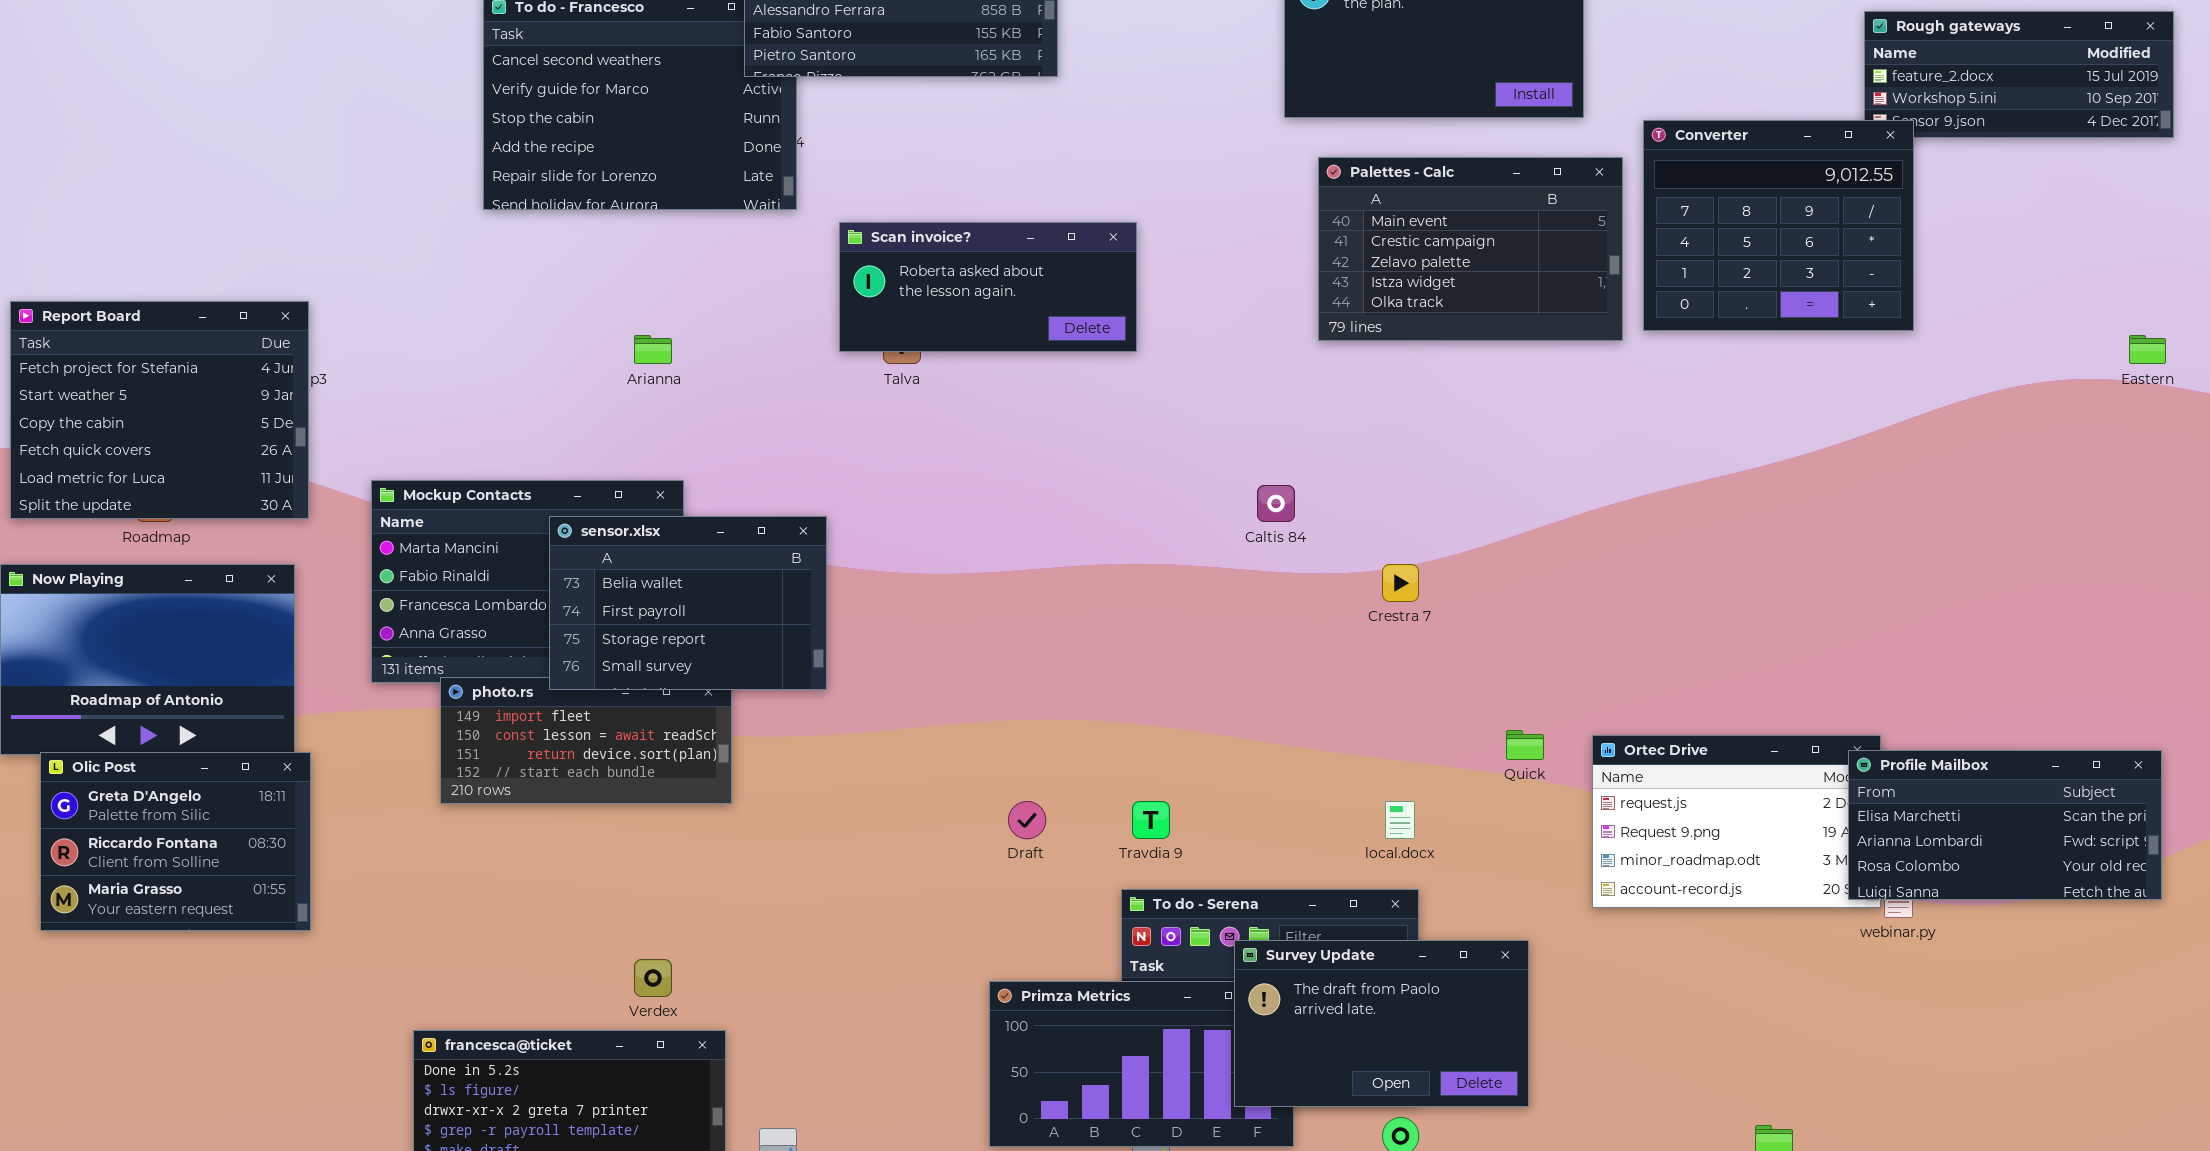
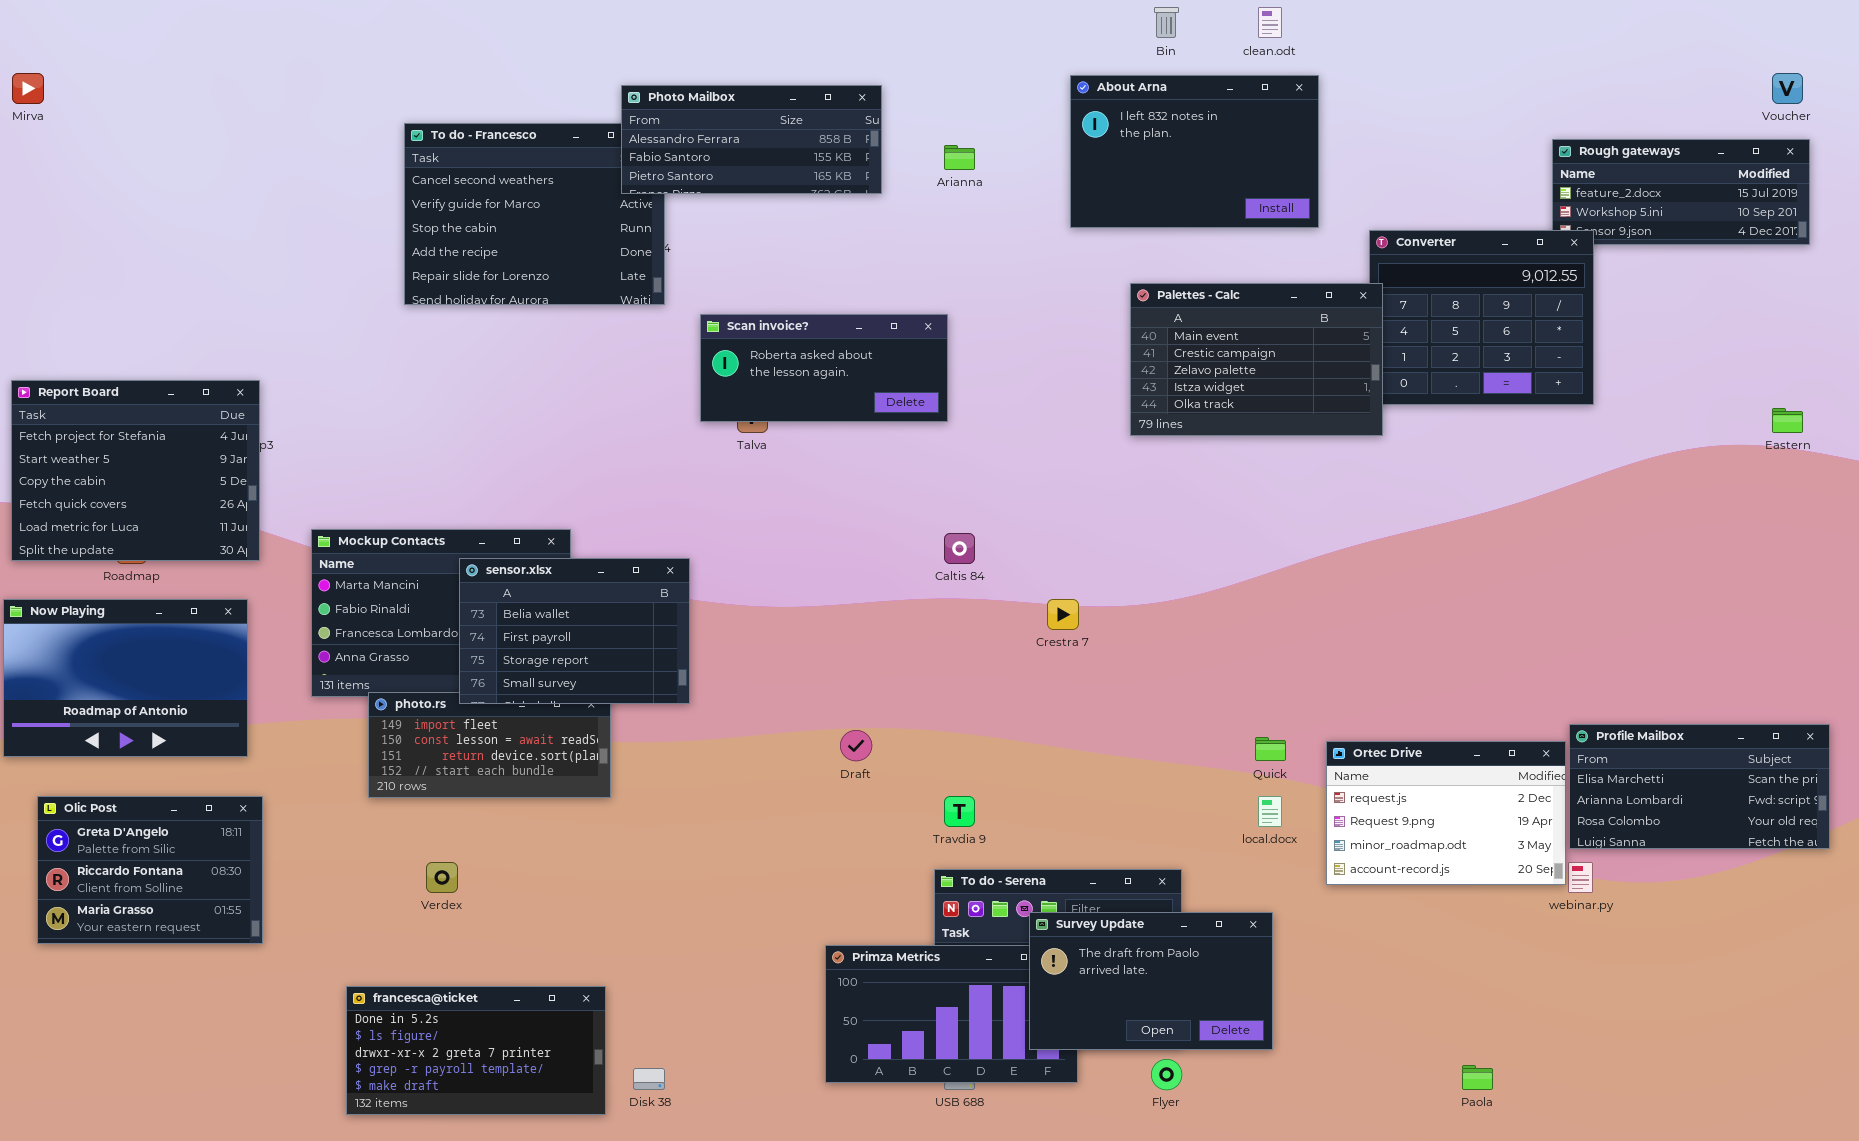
Palettes - Calc: [1318,157,1623,341] -> [1130,283,1383,436], moved
Arianna: [634,335,672,364] -> [944,145,975,170], moved
Caltis 84: [1257,485,1295,522] -> [944,533,975,564], moved
Crestra 7: [1382,564,1419,602] -> [1047,599,1079,630], moved
Profile Mailbox: [1848,750,2162,900] -> [1569,724,1830,849], moved
Olic Post: [40,752,311,931] -> [37,796,263,944], moved
Draft: [1008,801,1046,839] -> [840,730,872,761], moved
local.docx: [1385,801,1415,839] -> [1258,796,1282,827], moved
Verdex: [634,959,672,997] -> [426,862,458,893], moved

